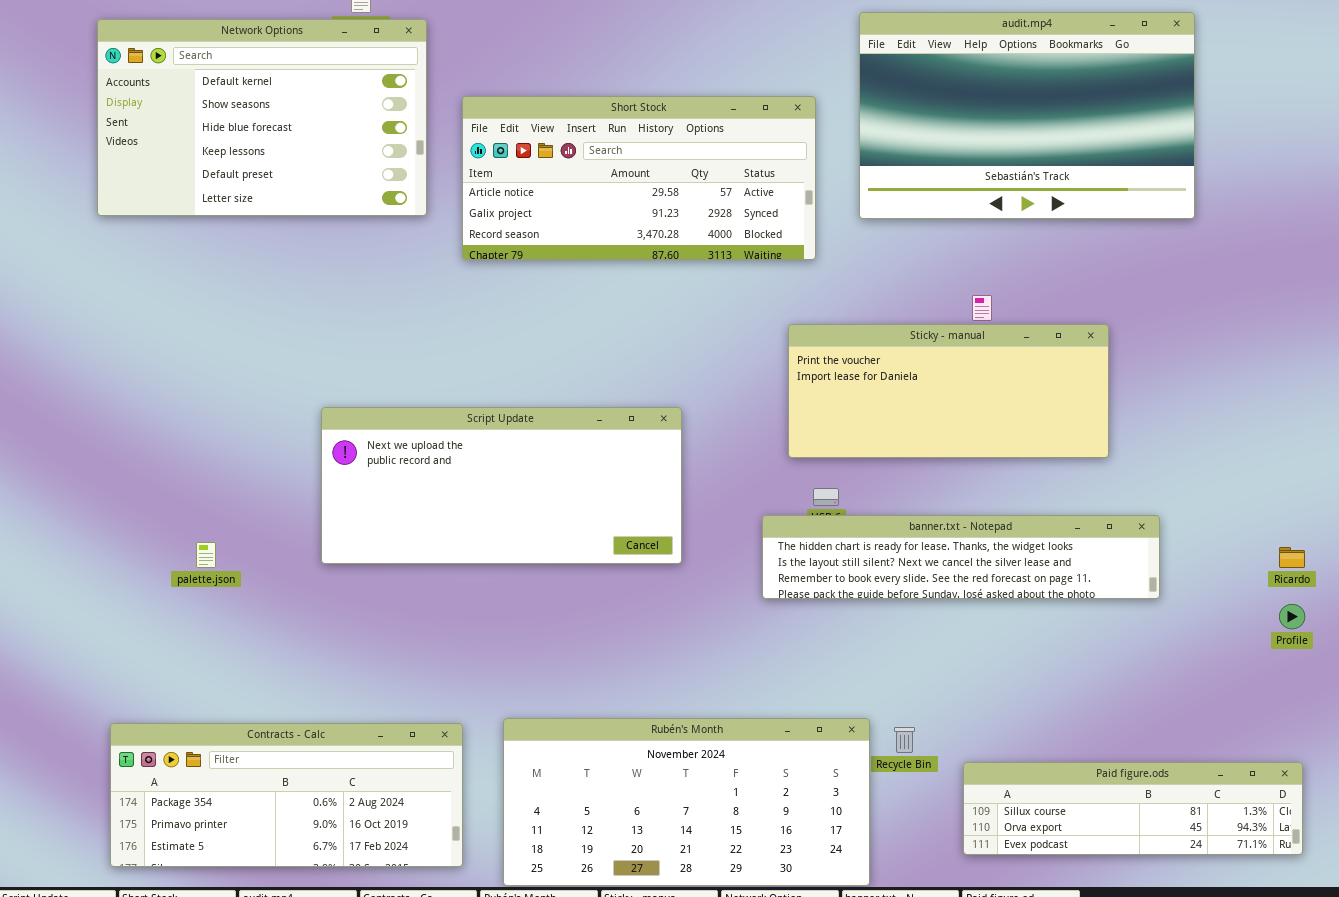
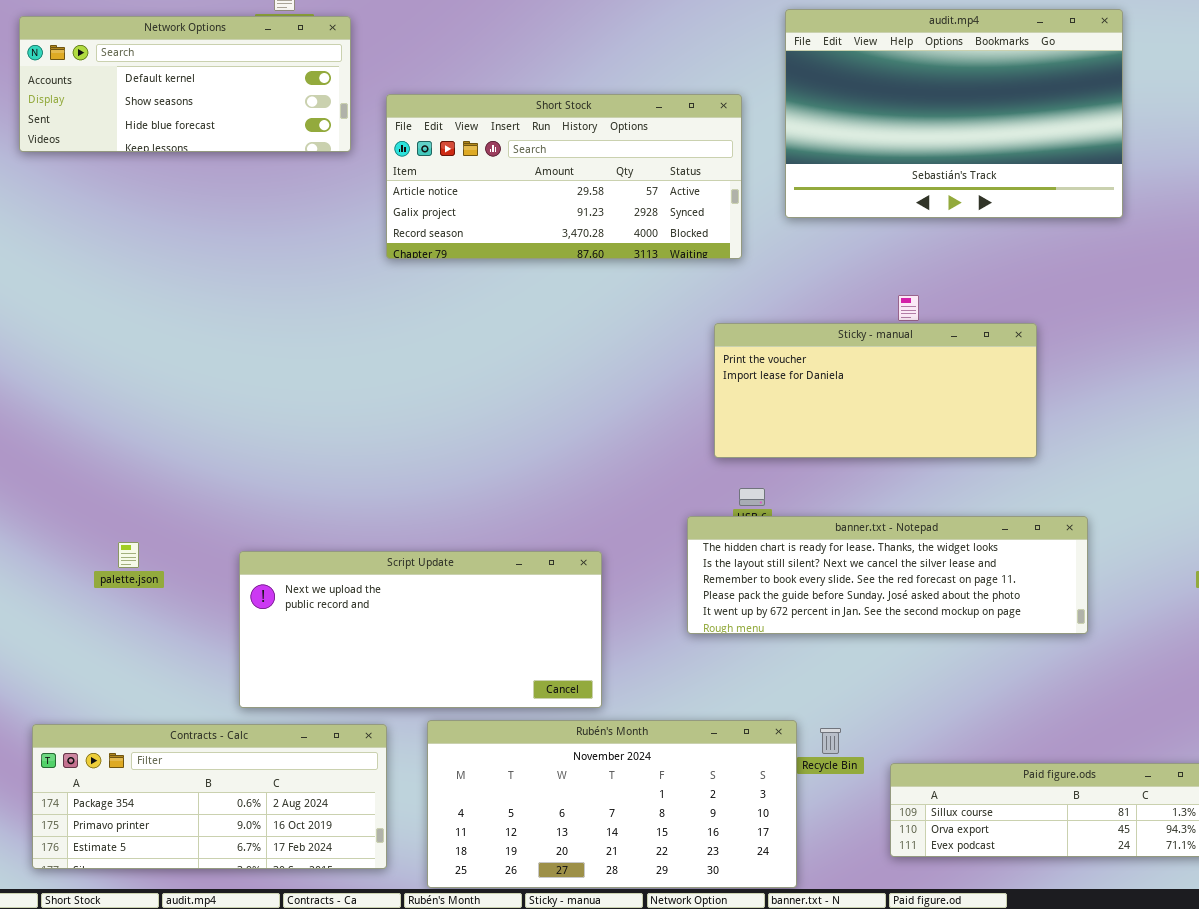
Network Options: [97,19,427,216] -> [19,16,351,152], resized
Script Update: [321,407,682,564] -> [239,551,602,708], moved
banner.txt - Notepad: [762,515,1160,599] -> [687,516,1088,634], resized

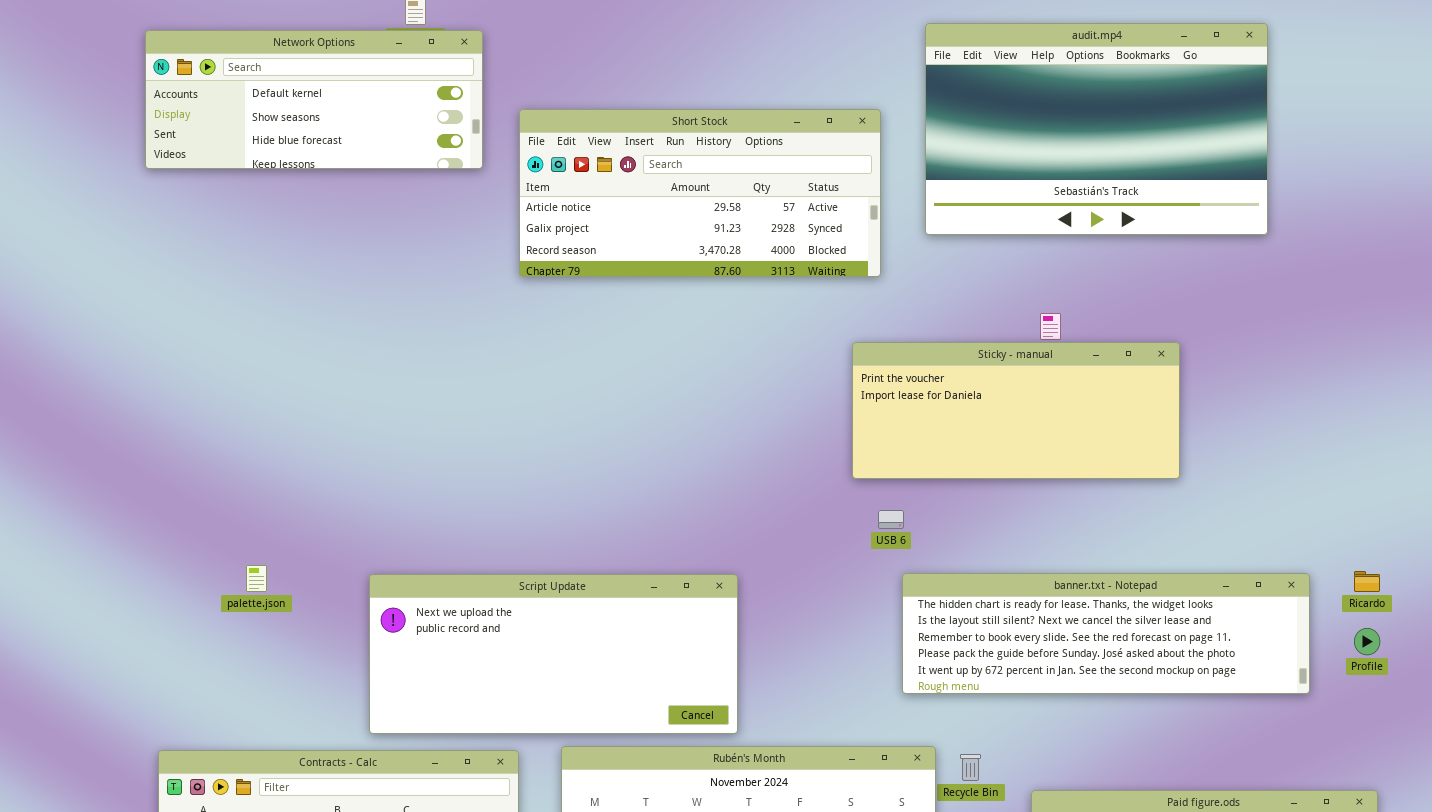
banner.txt - Notepad: [687,516,1088,634] -> [902,573,1310,694], moved

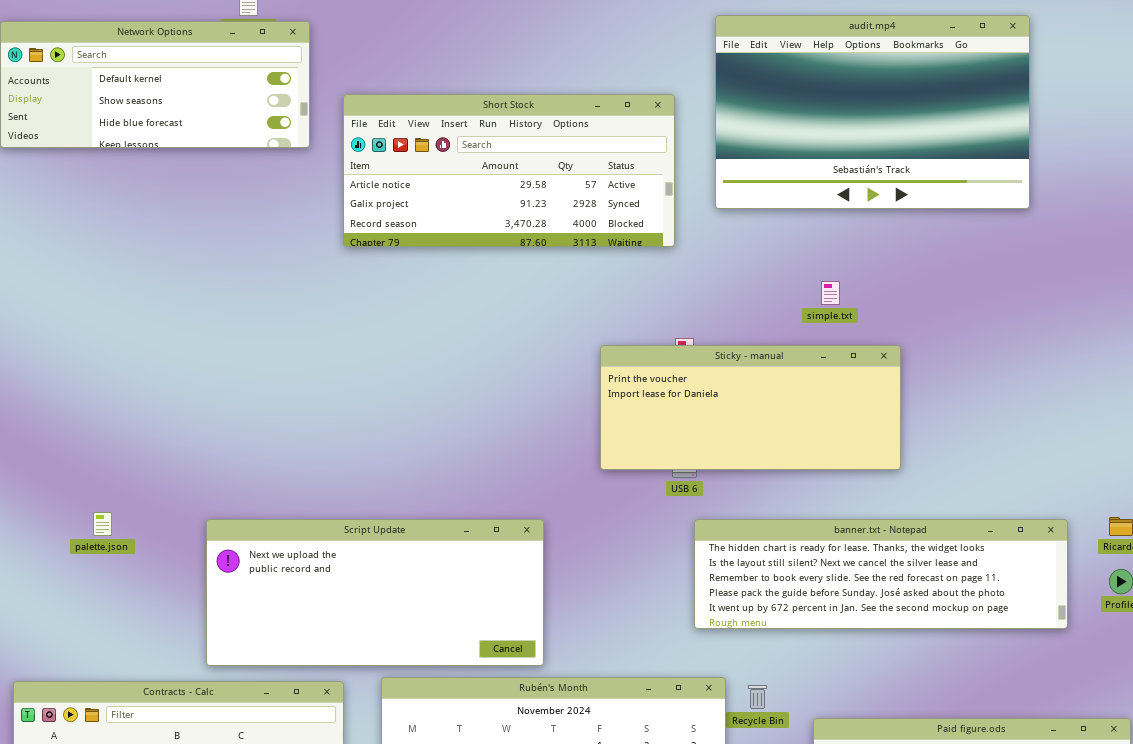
Sticky - manual: [852,342,1180,479] -> [600,345,901,470], moved

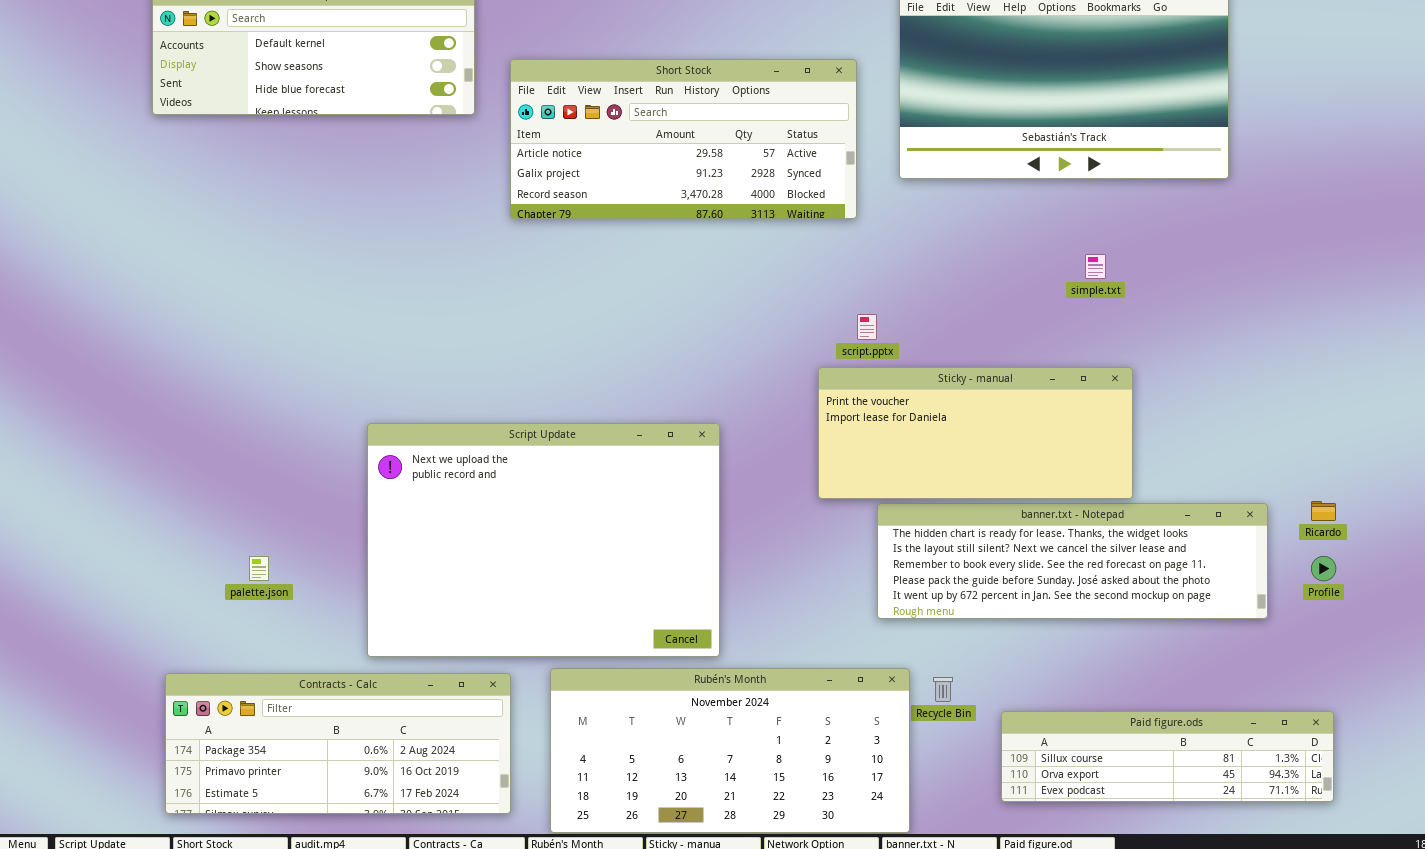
simple.txt: [821,281,840,305] -> [1085,254,1106,279], moved
Sticky - manual: [600,345,901,470] -> [818,367,1133,499], moved
palette.json: [93,512,112,536] -> [249,556,269,581], moved
Script Update: [206,519,544,666] -> [367,423,720,657], resized

